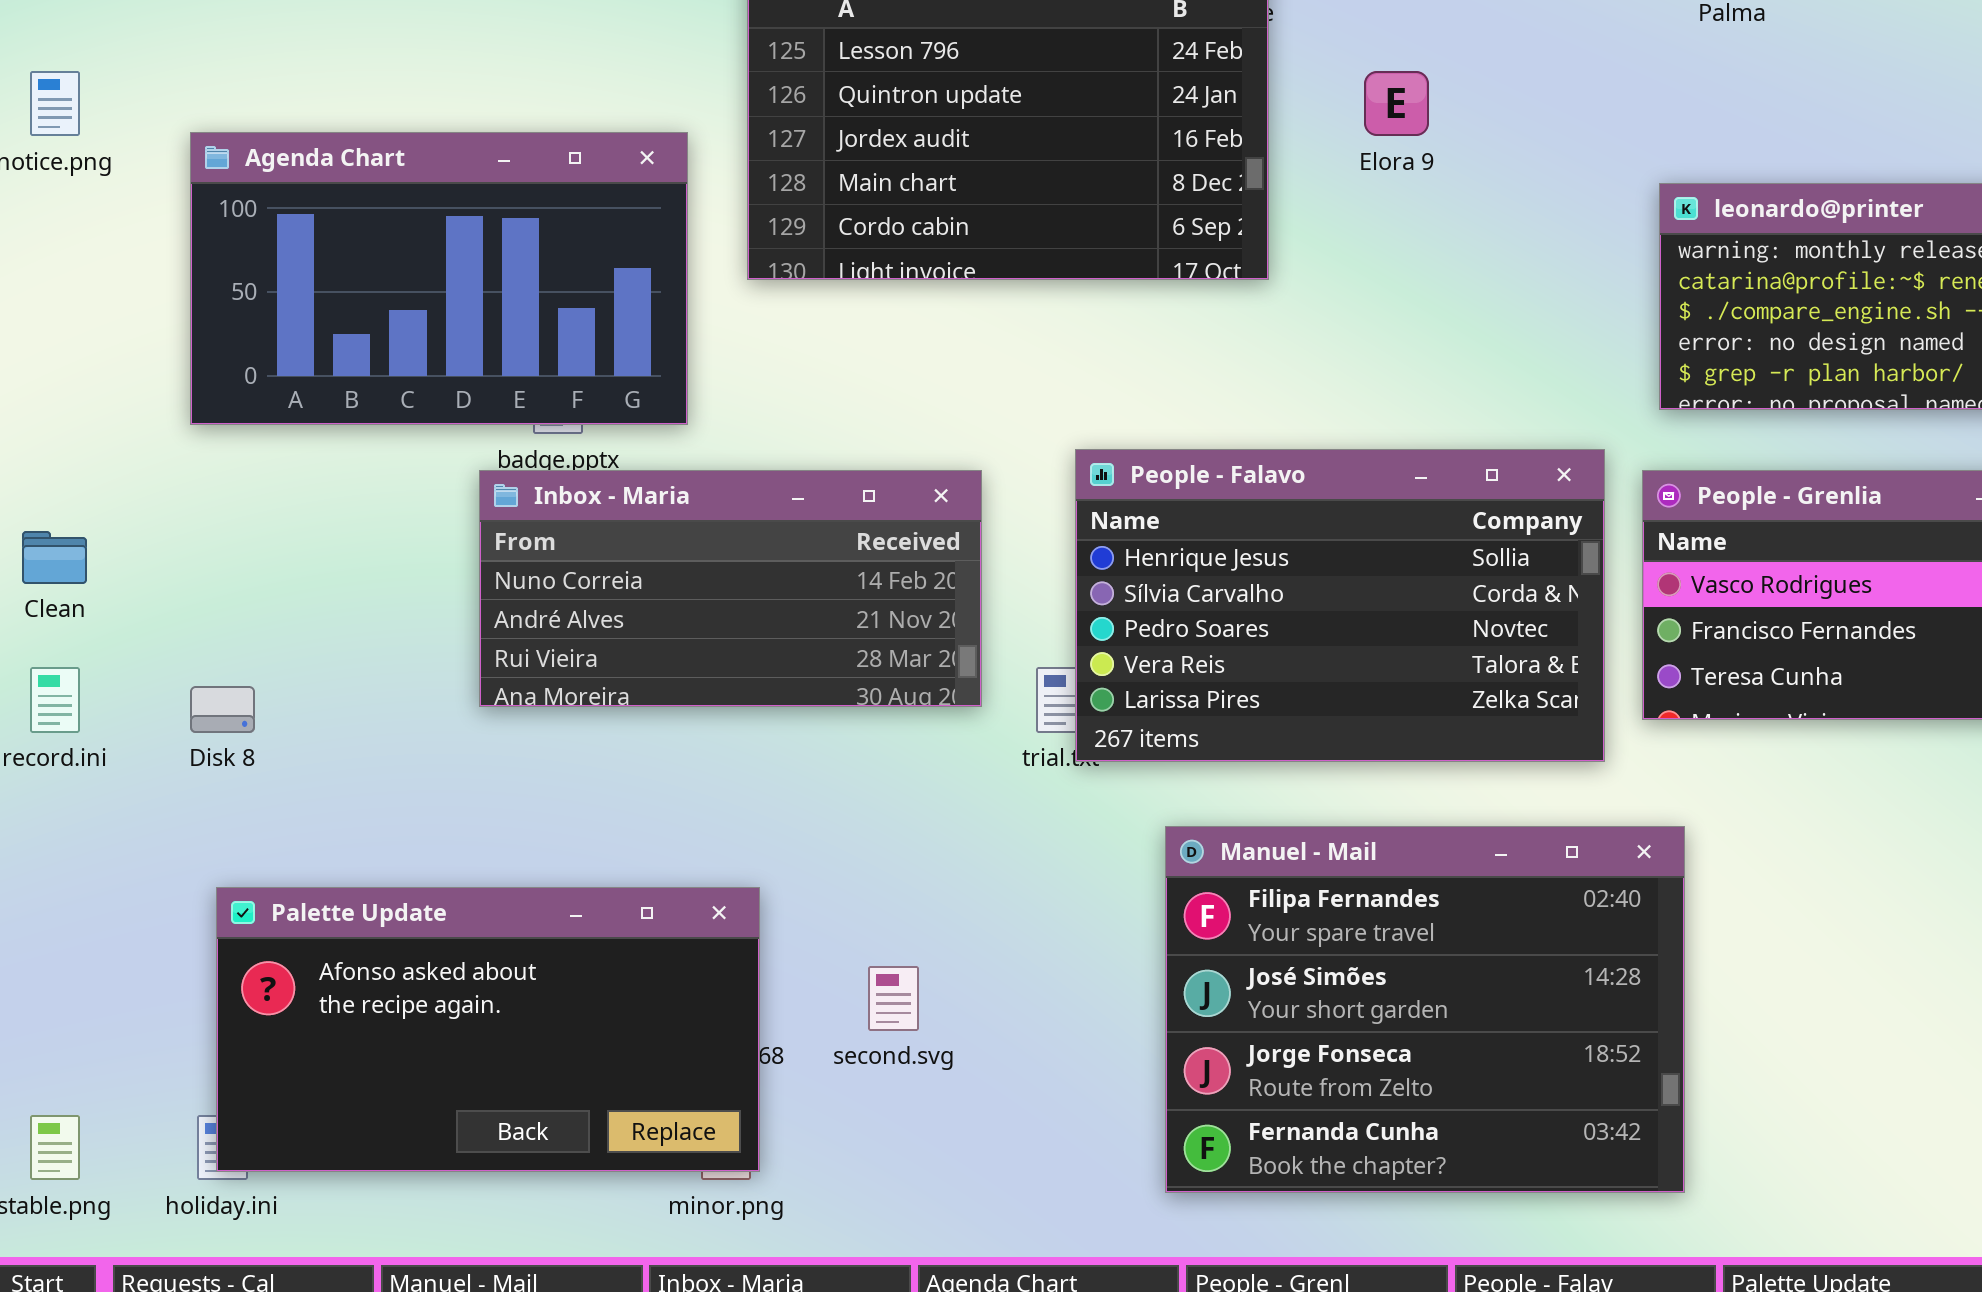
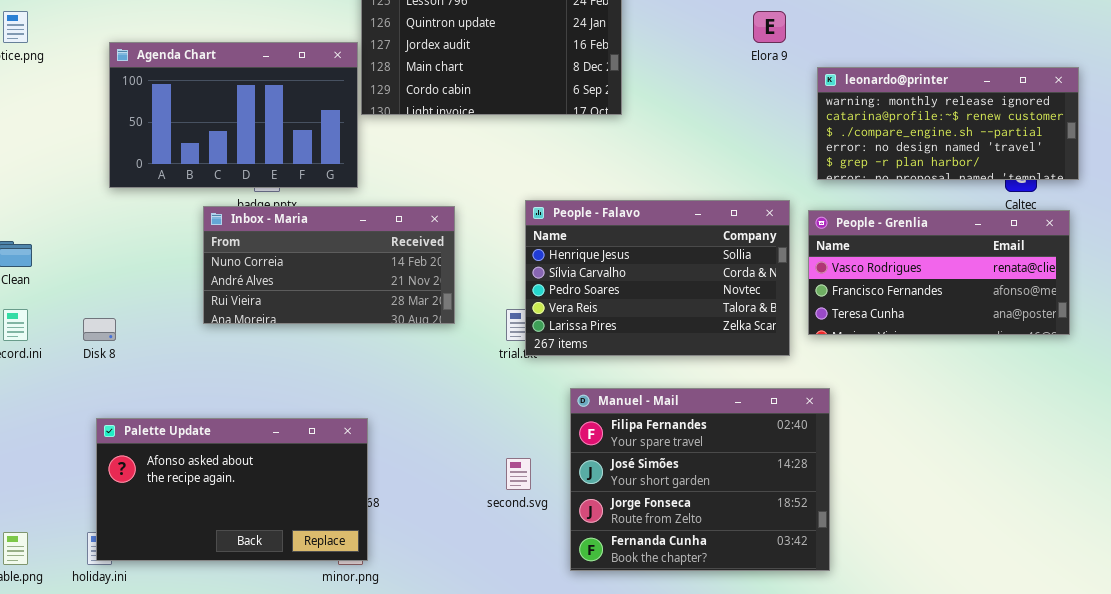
Elora 9: [1364,71,1429,136] -> [753,11,786,43], moved
Agenda Chart: [190,132,688,425] -> [109,42,358,188], moved
Inbox - Maria: [479,470,982,707] -> [203,206,455,324], moved
second.svg: [868,966,919,1031] -> [506,458,531,490], moved

